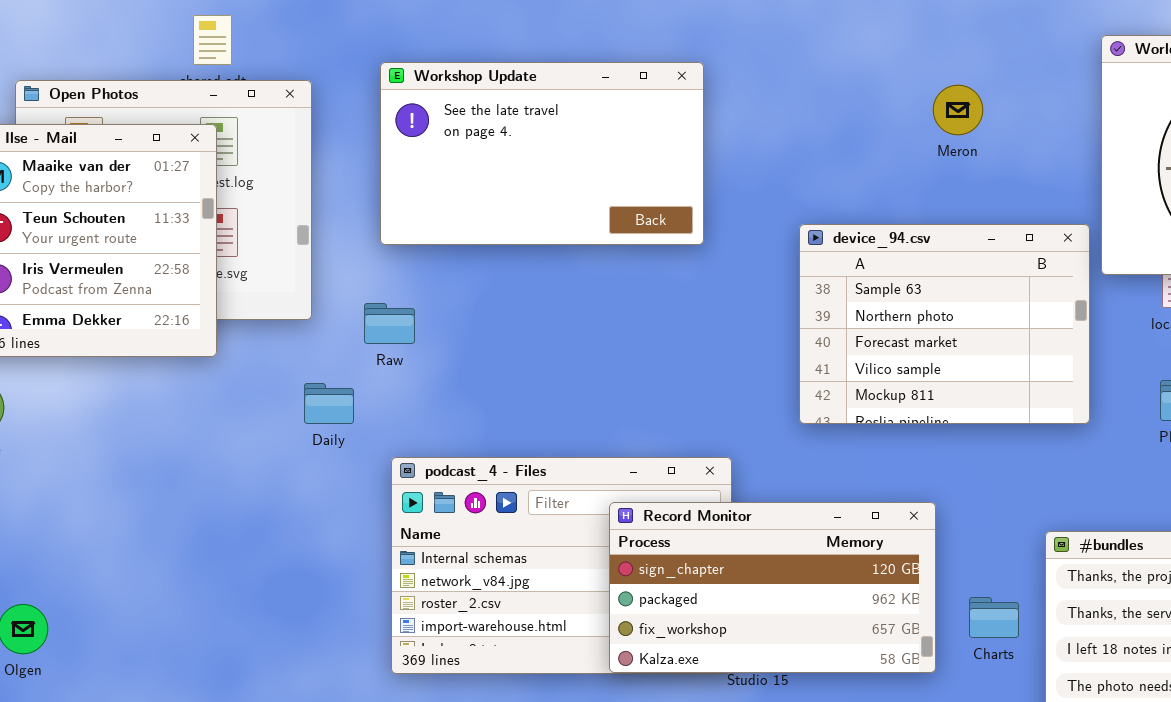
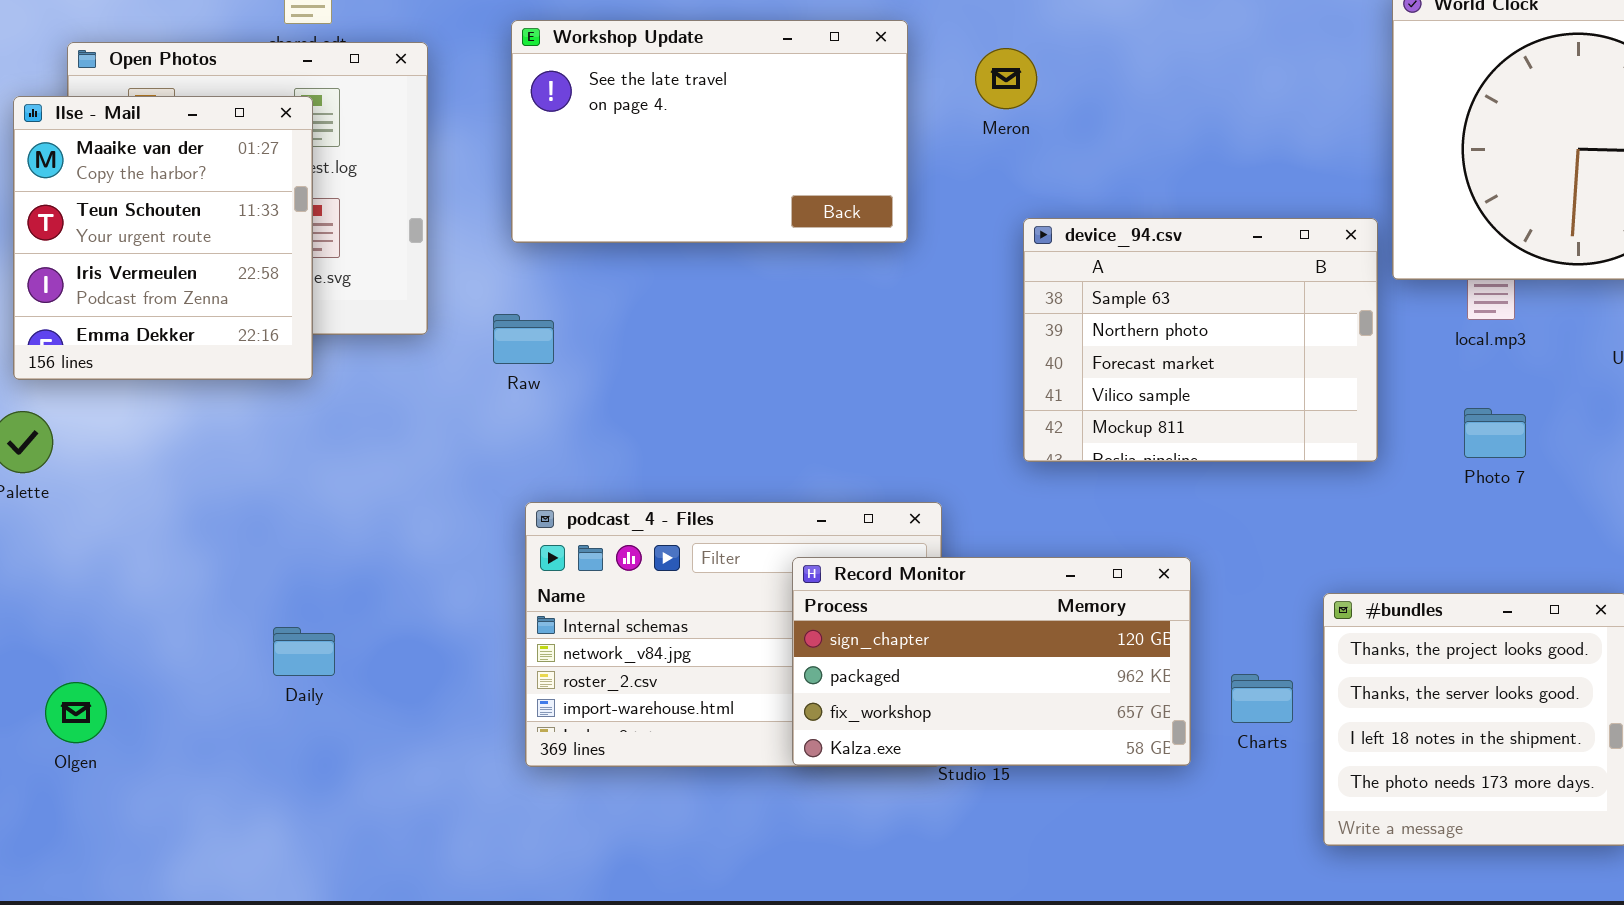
Meron: [933,85,983,135] -> [975,48,1037,109], moved
Daily: [304,383,354,424] -> [273,627,335,676], moved

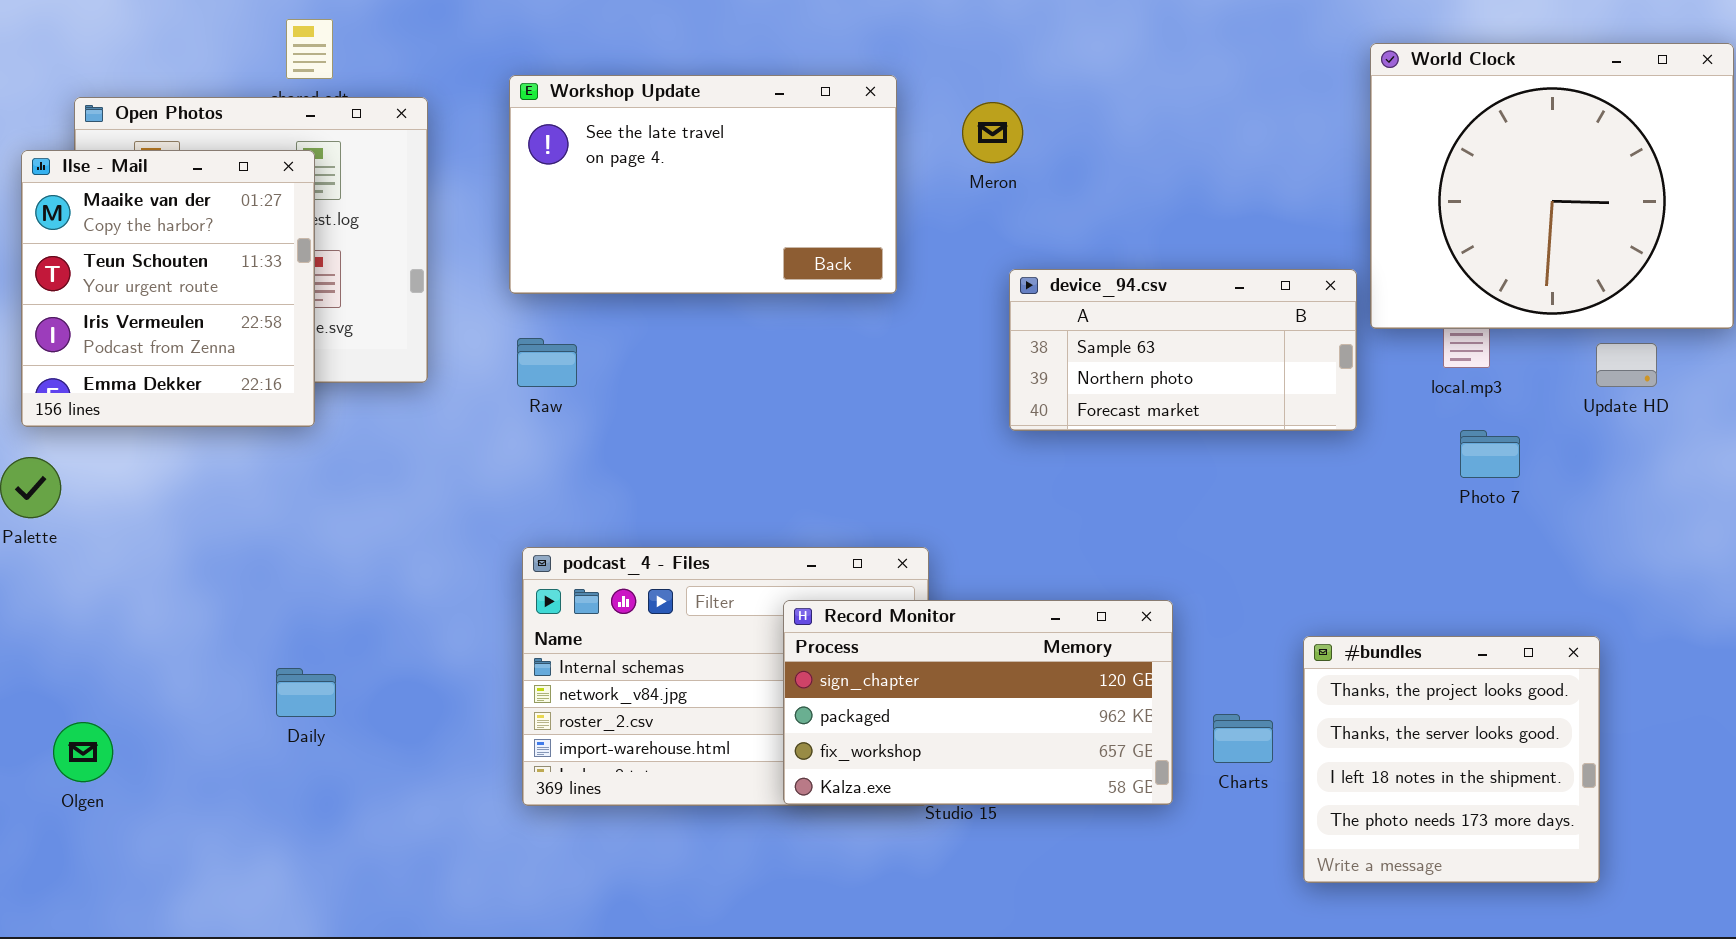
device_94.csv: [1023,218,1378,462] -> [1009,269,1357,431], resized
Raw: [493,314,554,364] -> [517,338,577,387], moved
Photo 7: [1464,408,1526,458] -> [1460,430,1520,478], moved

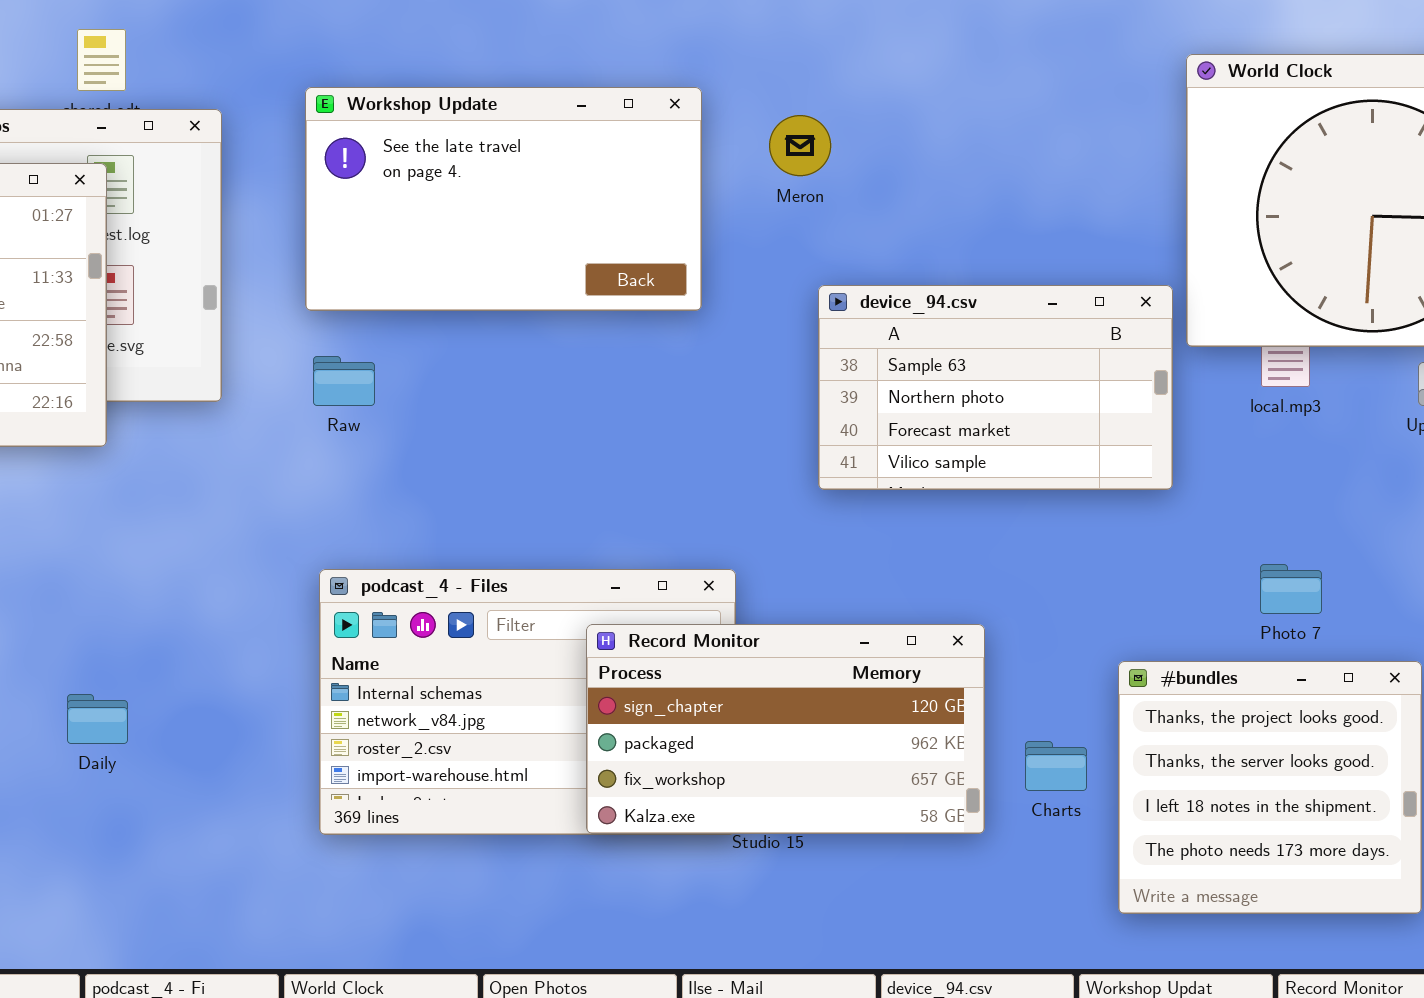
device_94.csv: [1009,269,1357,431] -> [818,285,1173,490], resized
Photo 7: [1460,430,1520,478] -> [1260,564,1322,614], moved

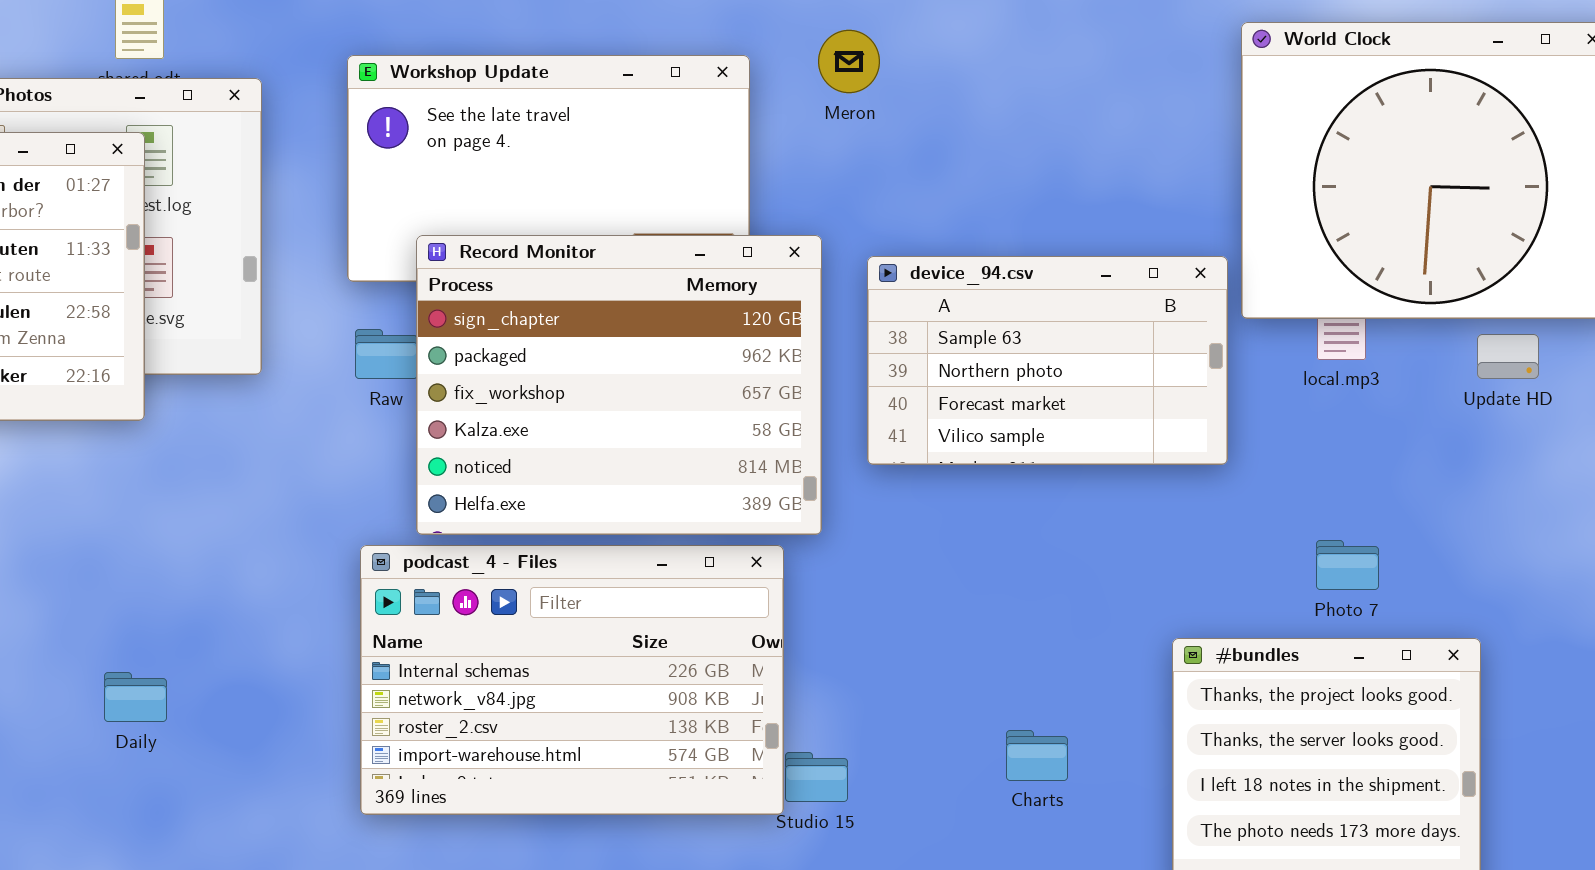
Meron: [769,115,831,176] -> [818,30,880,93], moved
Record Monitor: [586,624,985,834] -> [416,235,822,535], moved, resized
Charts: [1025,741,1087,791] -> [1006,730,1068,781], moved

